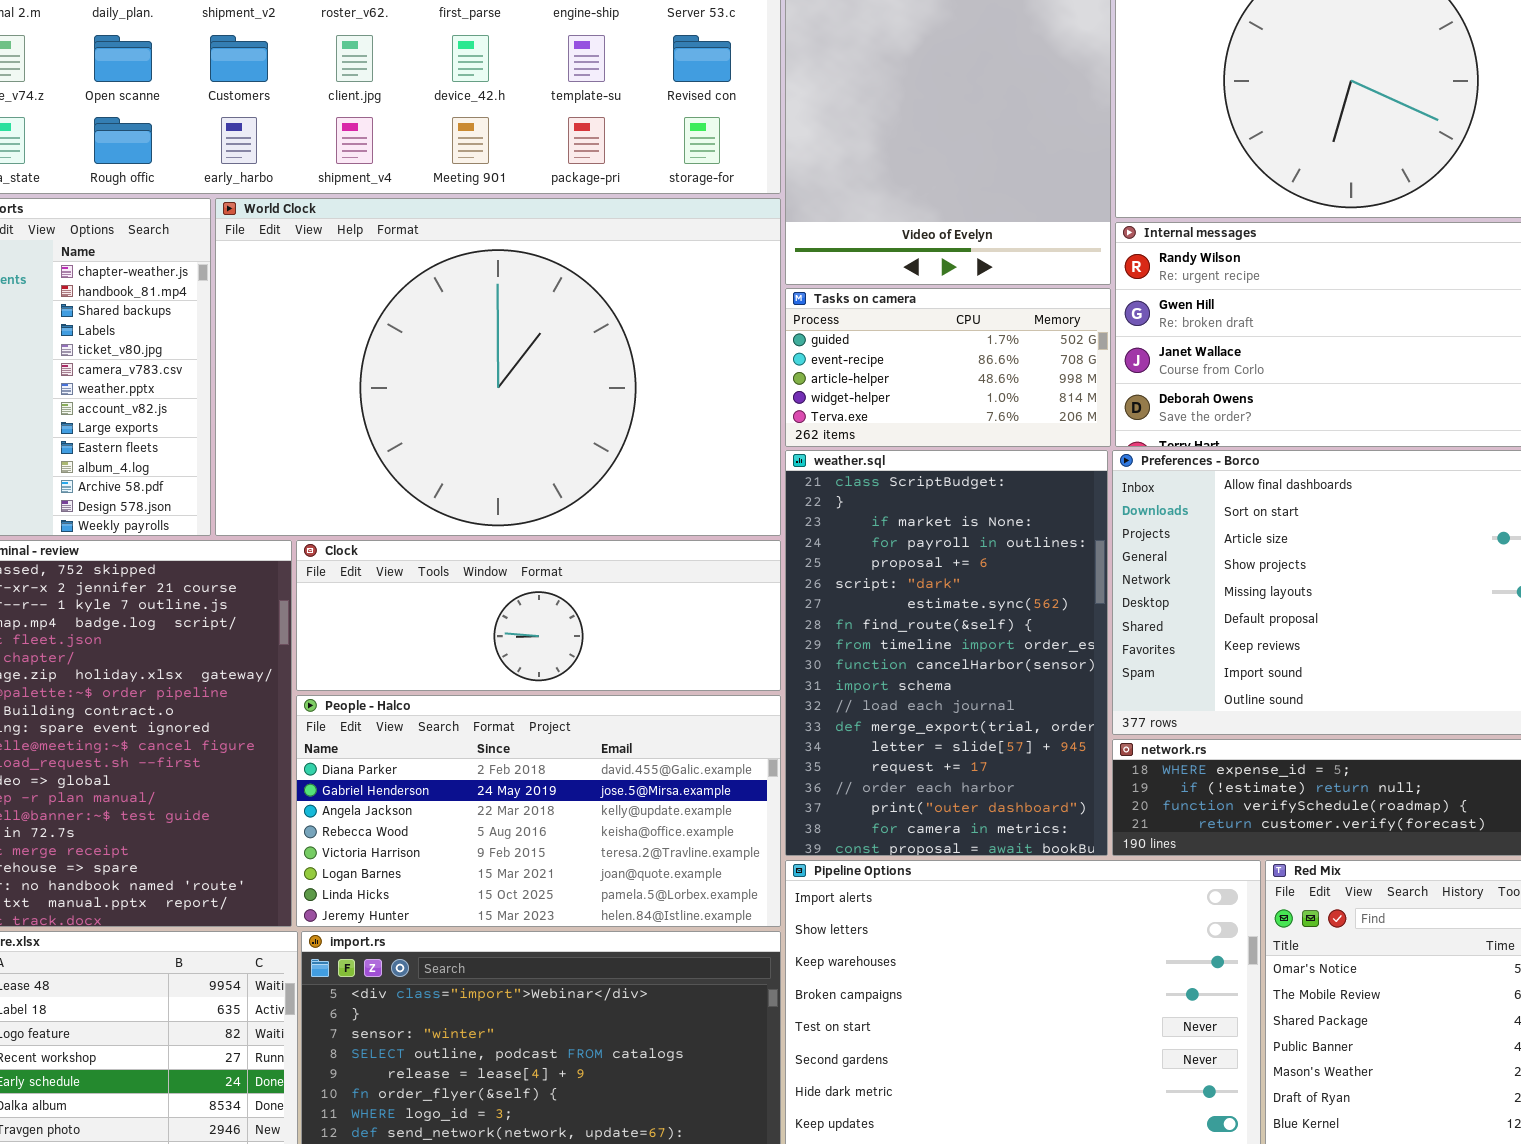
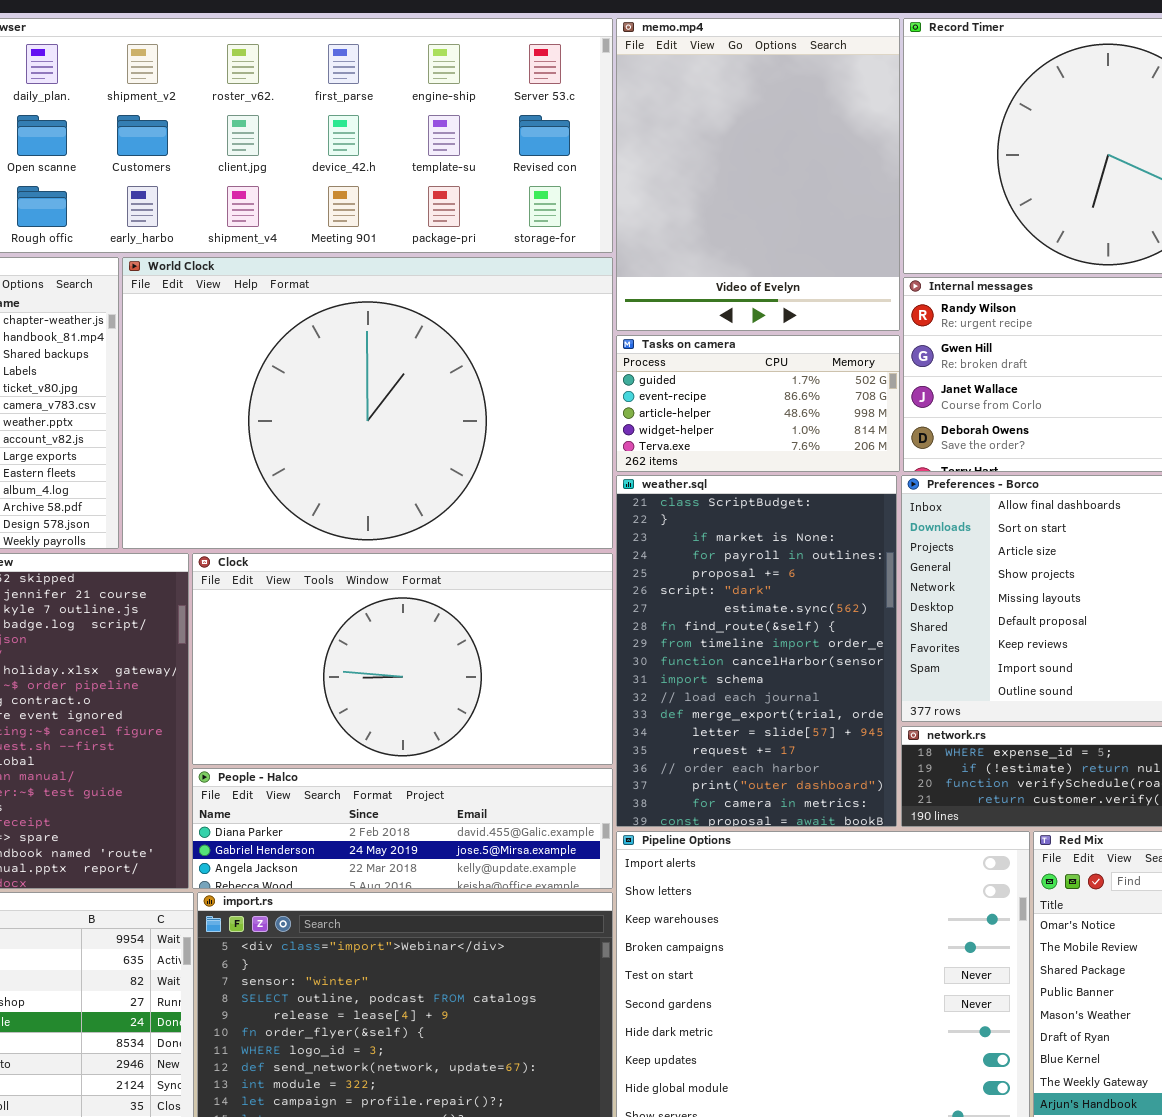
Clock: [296,540,781,691] -> [192,553,613,765], resized
People - Halco: [296,695,781,927] -> [192,768,613,889], resized

